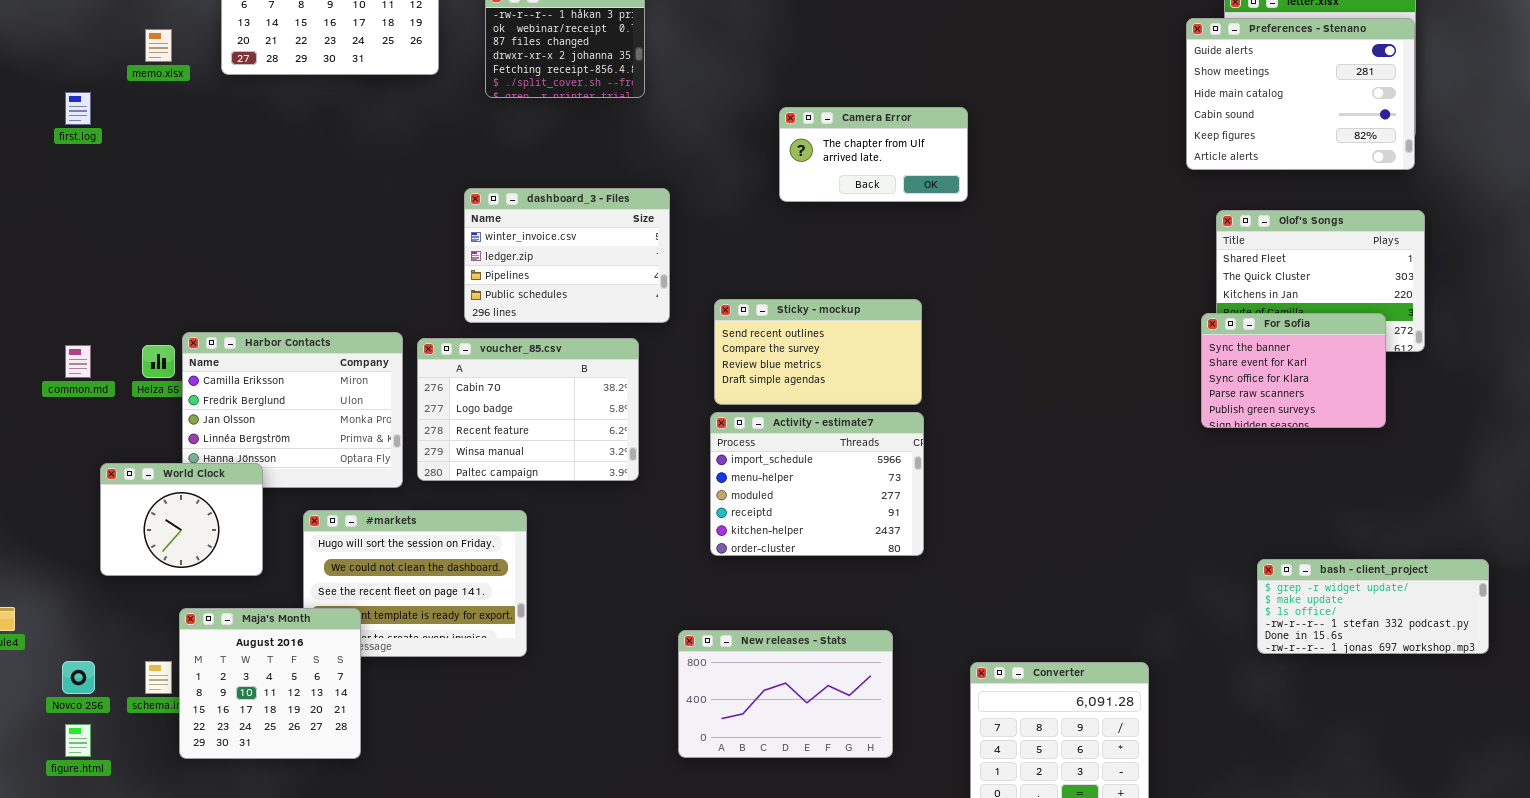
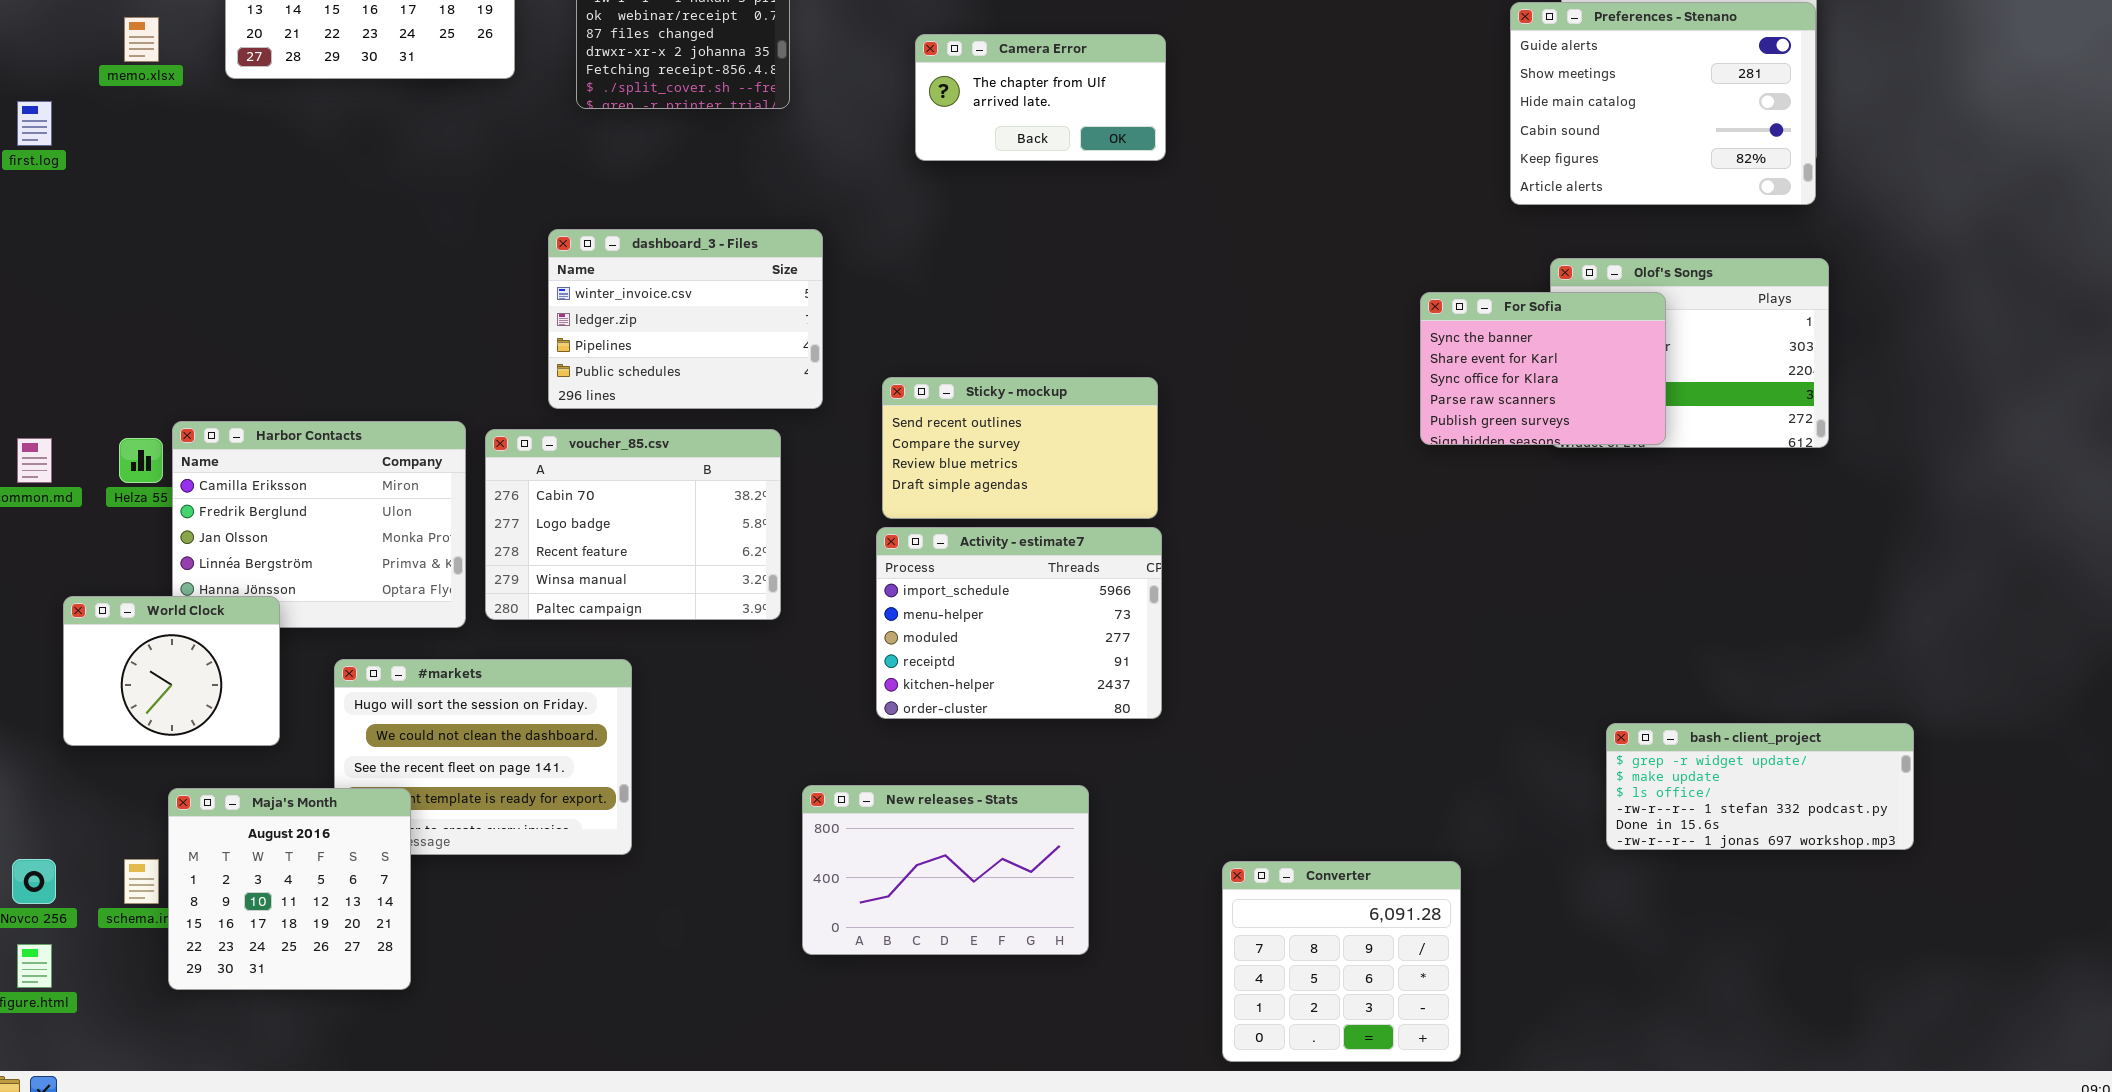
Camera Error: [779,107,968,202] -> [915,34,1166,161], moved
For Sofia: [1201,313,1386,428] -> [1420,292,1666,445], moved
New releases - Stats: [678,630,893,758] -> [802,785,1089,955], moved

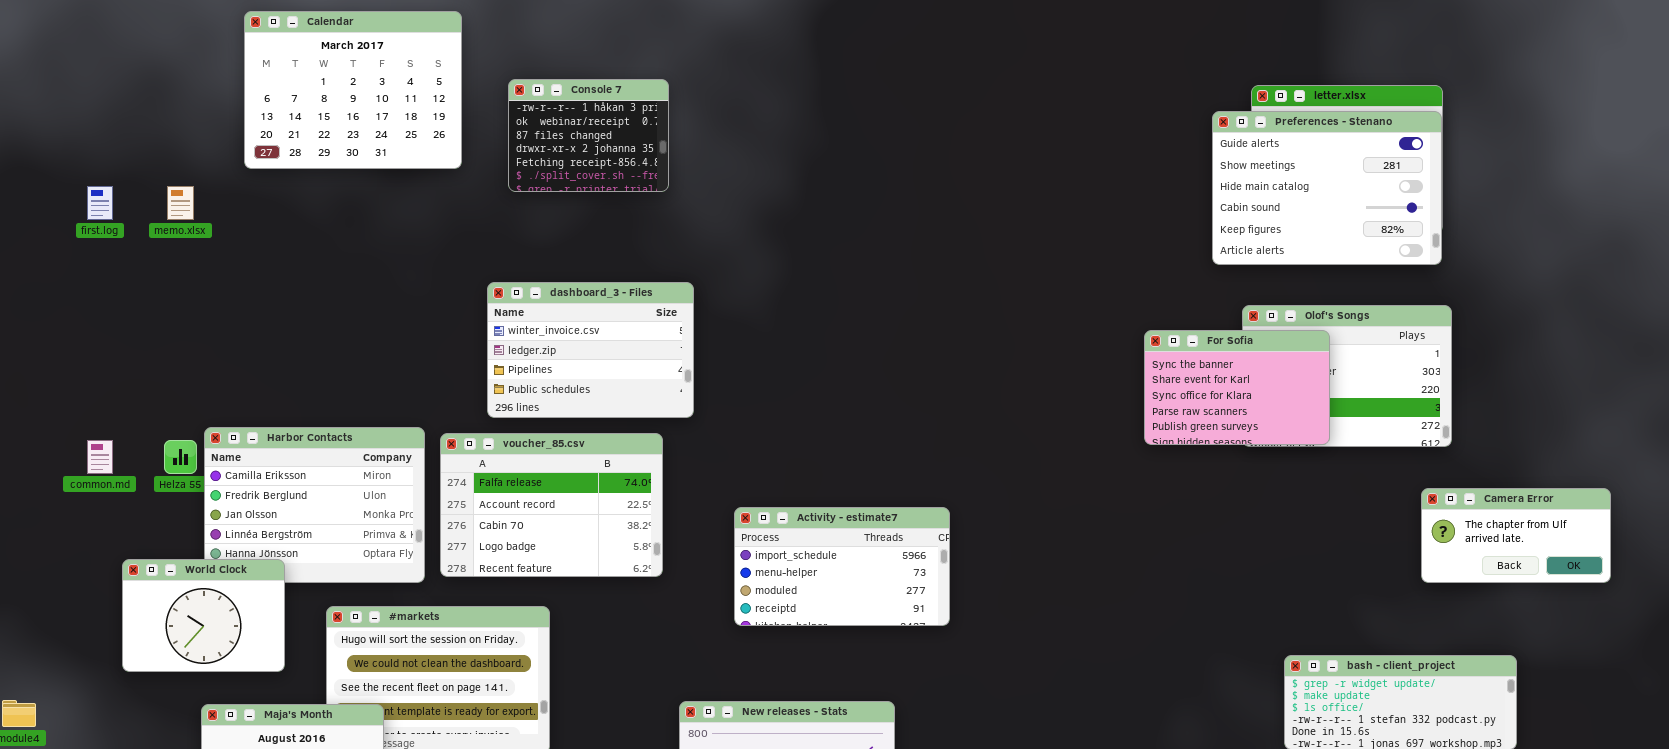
memo.xlsx: [124,17,159,62] -> [167,186,194,220], moved
Camera Error: [915,34,1166,161] -> [1421,488,1611,583], moved
Sticky - mockup: [882,377,1158,519] -> none, closed
voucher_85.csv: [485,429,781,620] -> [440,433,663,577], scrolled up 2 rows
Activity - estimate7: [876,527,1162,719] -> [734,507,950,626], resized

